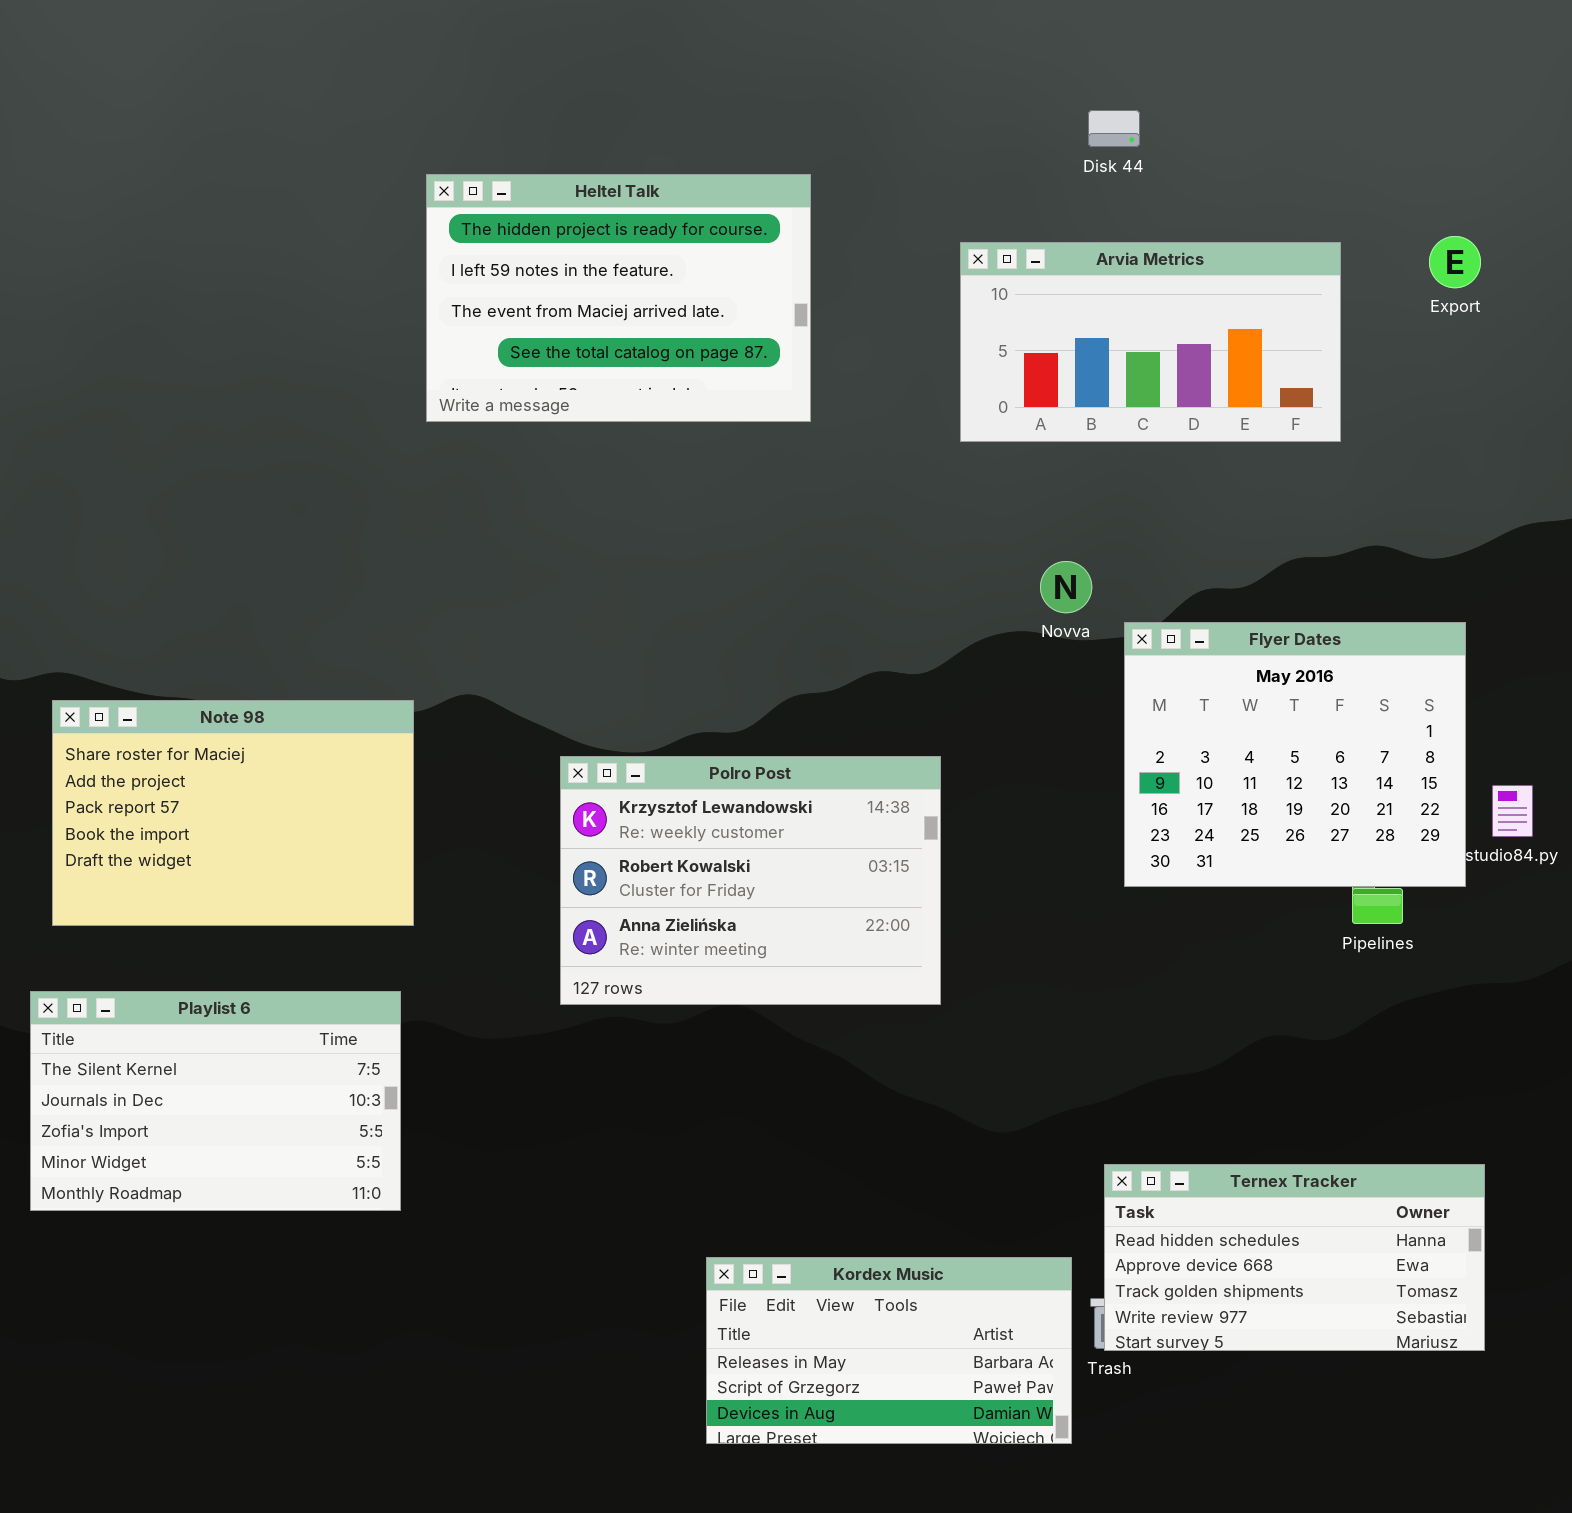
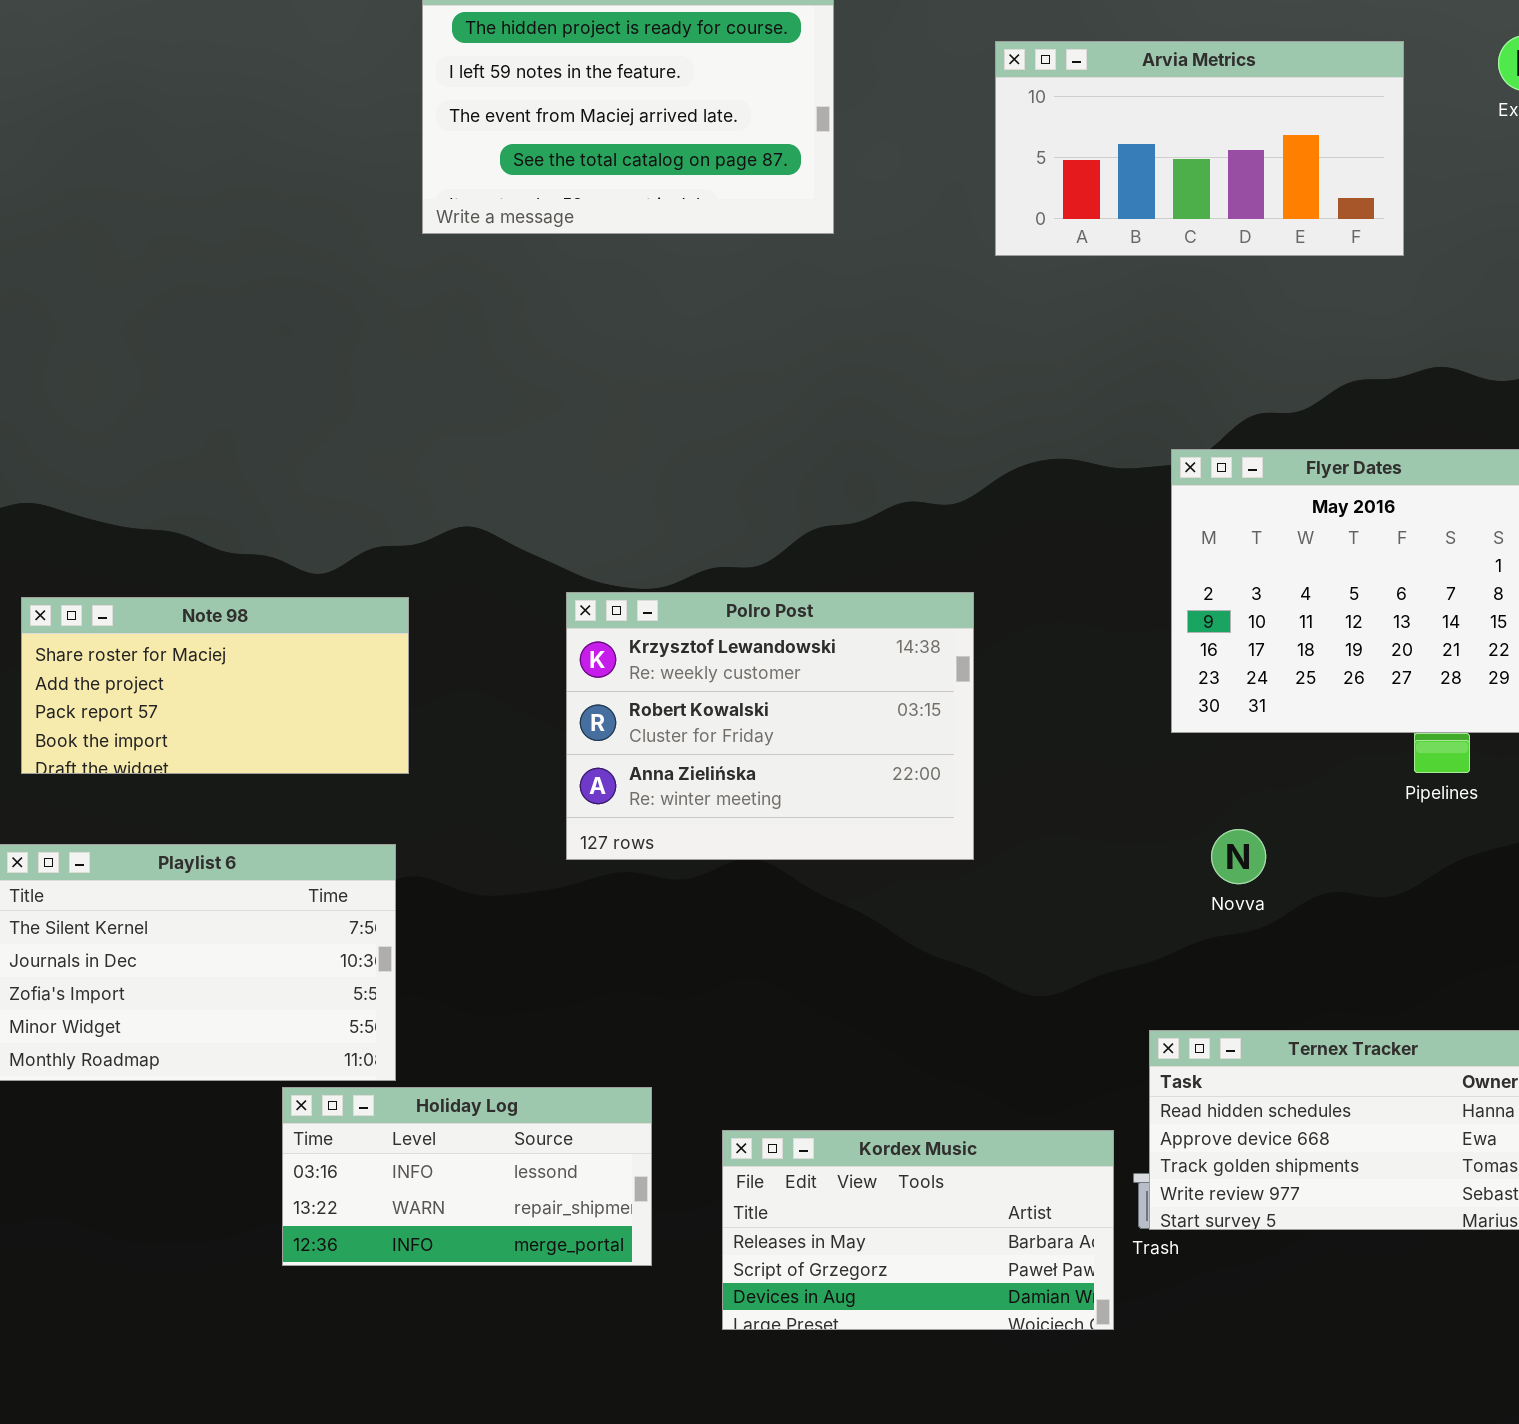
Novva: [1040,561,1092,613] -> [1211,829,1266,884], moved
Note 98: [52,700,414,926] -> [21,597,409,774], resized
Holiday Log: none -> [282,1087,652,1266], opened

